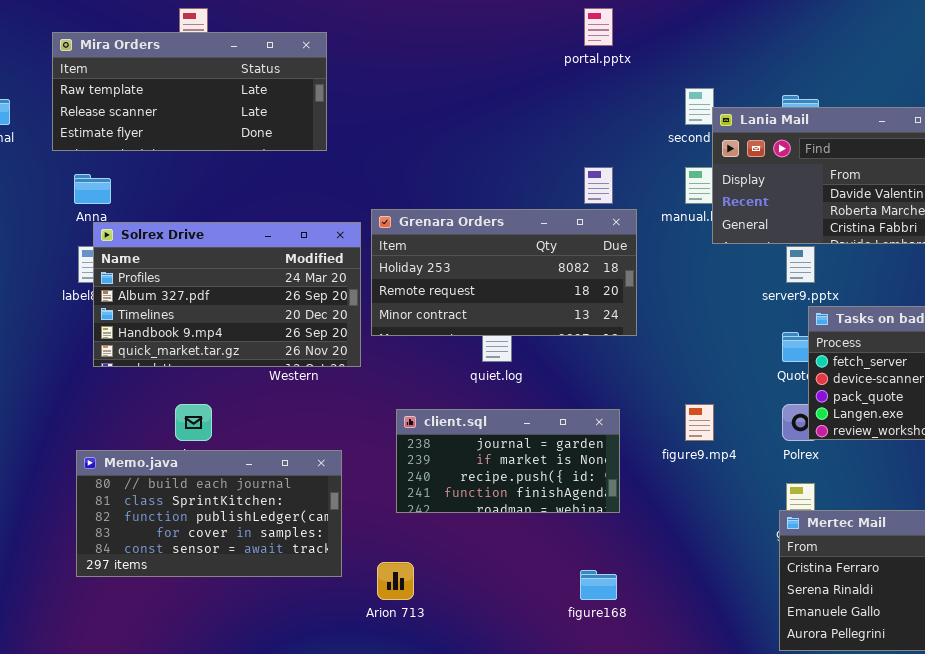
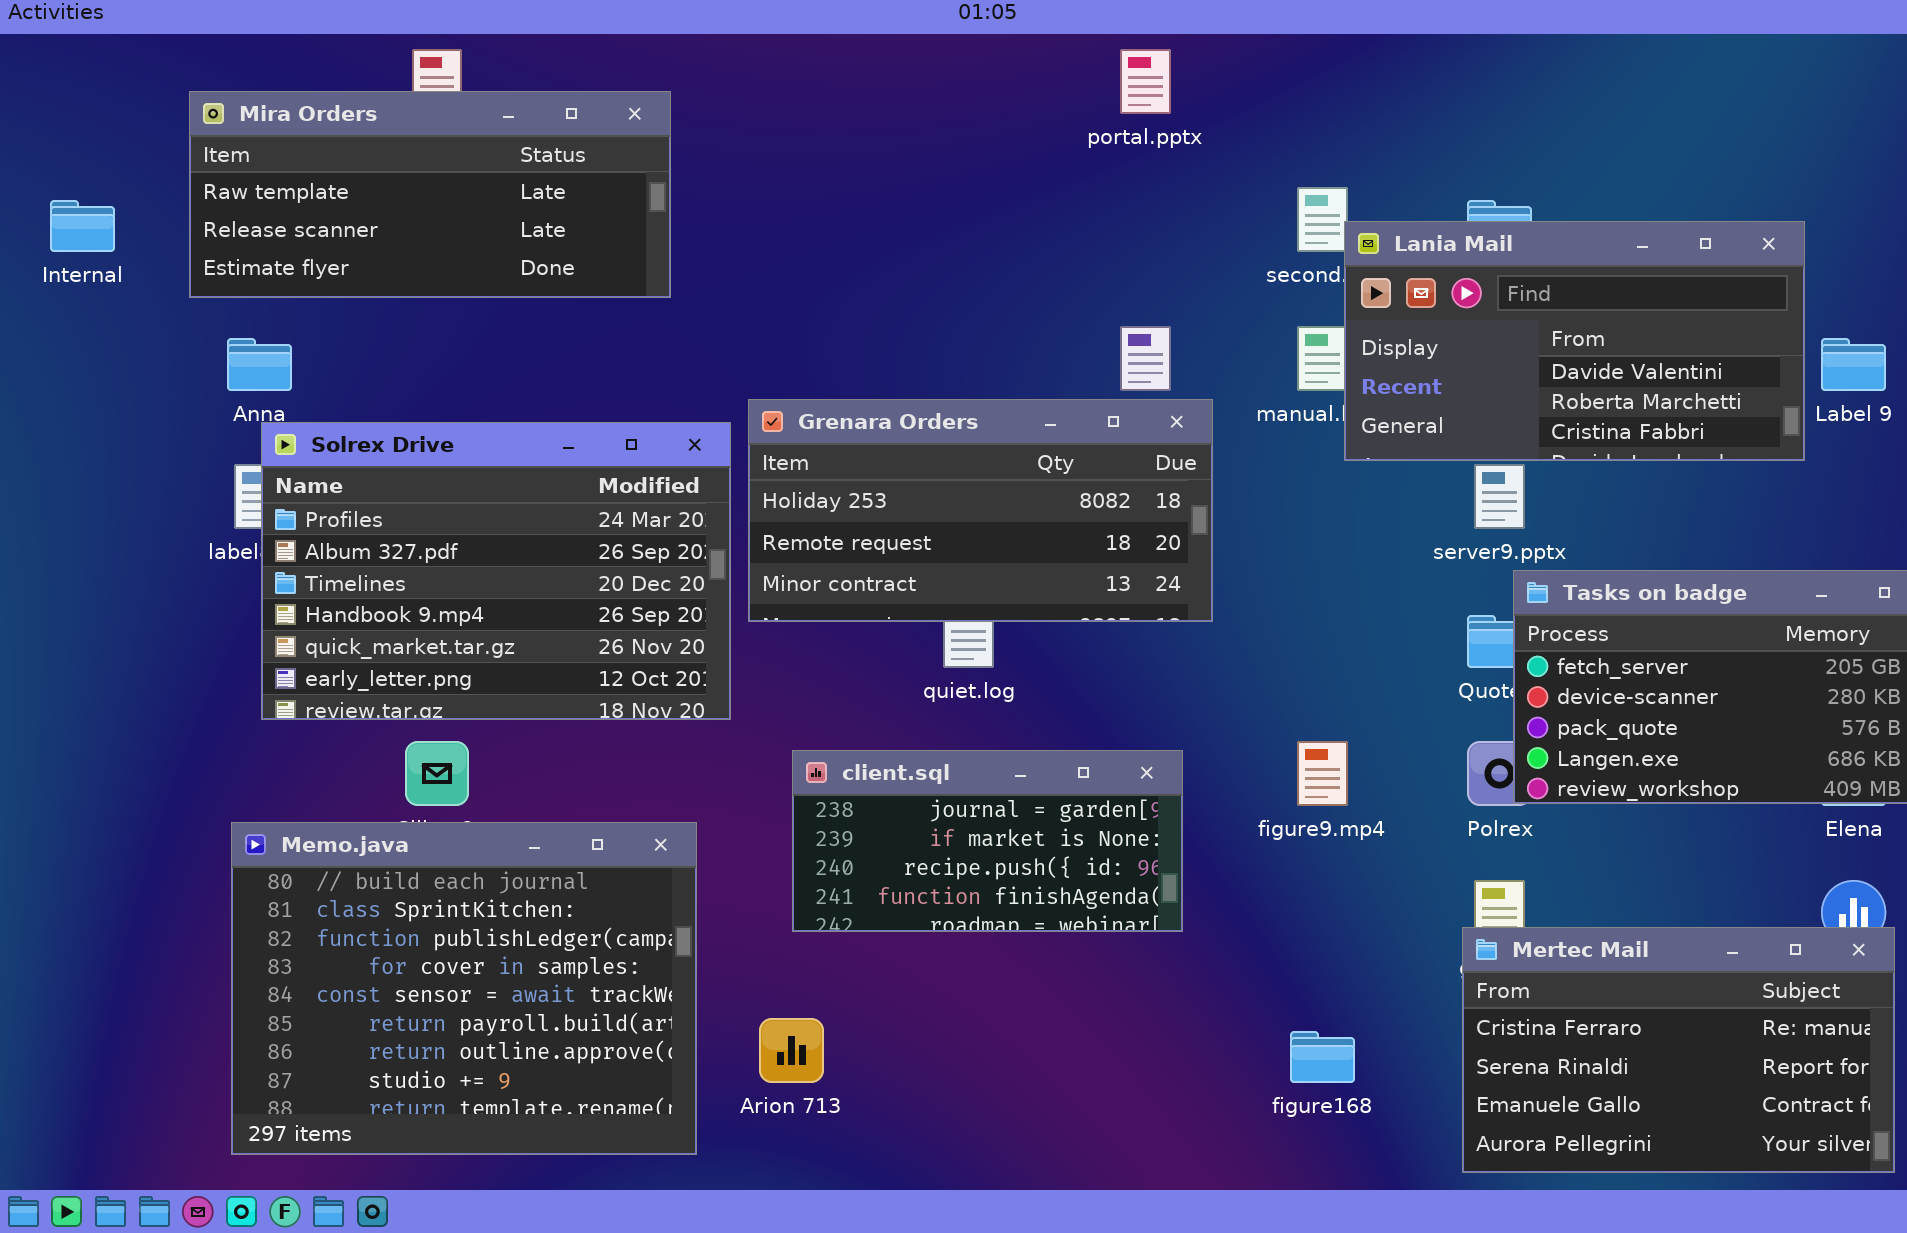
Solrex Drive: [93,222,361,367] -> [261,422,731,720], resized
Memo.java: [76,450,342,577] -> [231,822,697,1155], resized
figure168: [580,570,617,600] -> [1290,1031,1355,1083], moved

